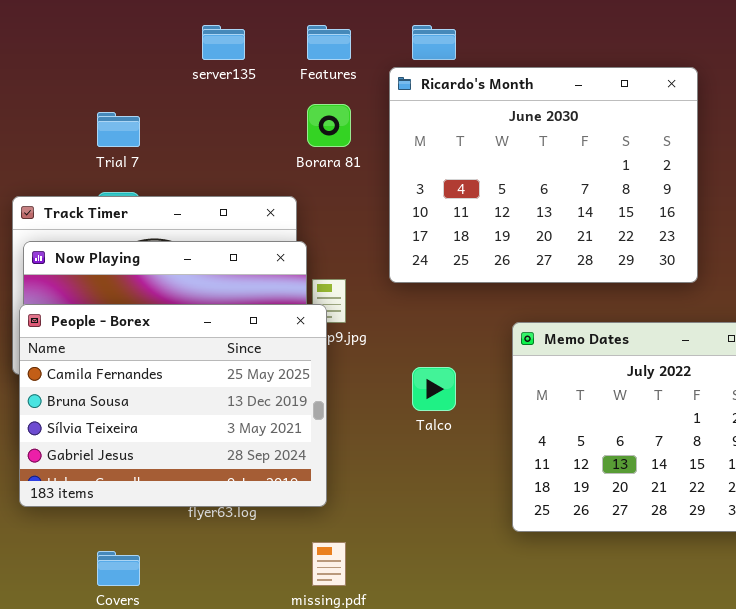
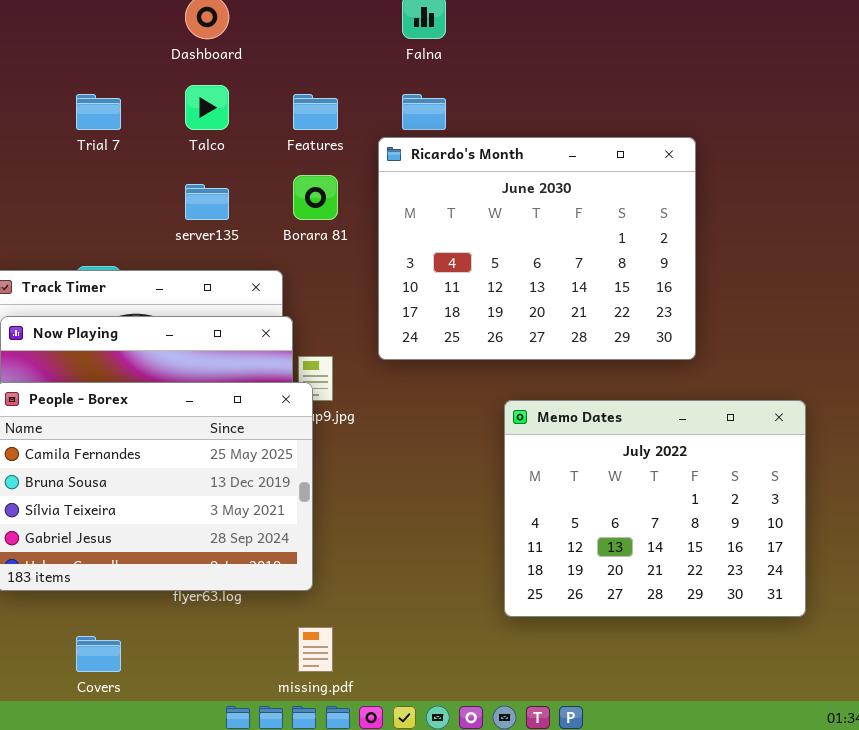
server135: [202,25,245,60] -> [185,184,229,220], moved
Trial 7: [97,112,140,147] -> [76,94,121,130], moved
Talco: [412,367,456,411] -> [185,85,229,130], moved

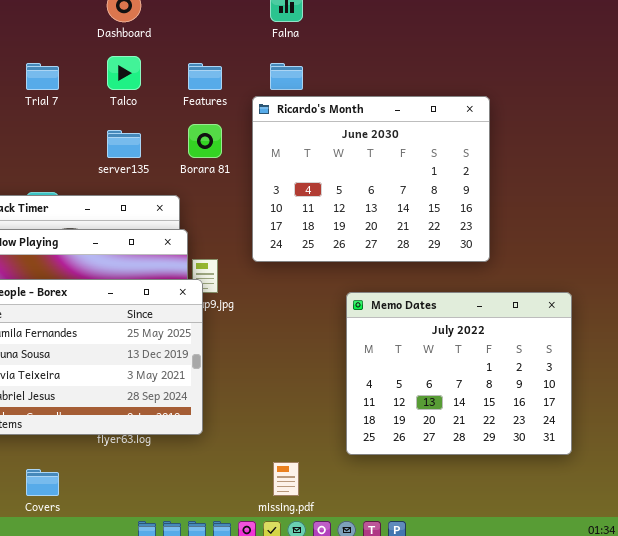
missing.pdf: [298,627,333,672] -> [273,462,299,496], moved

